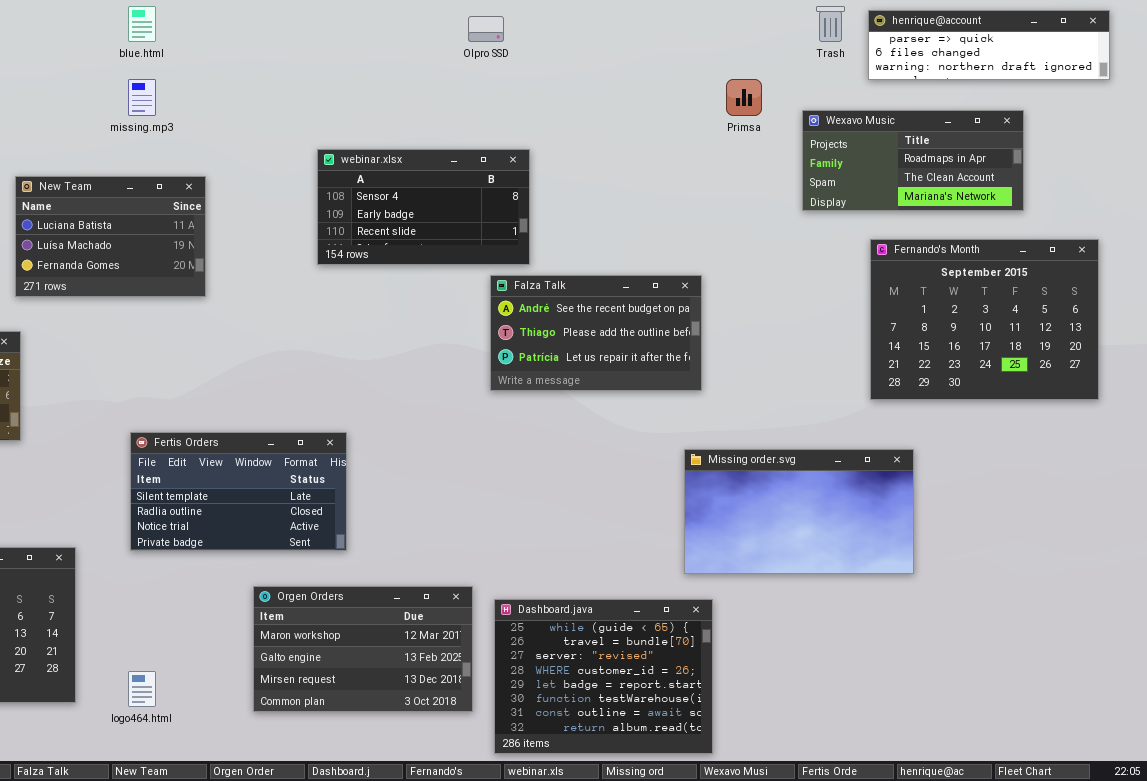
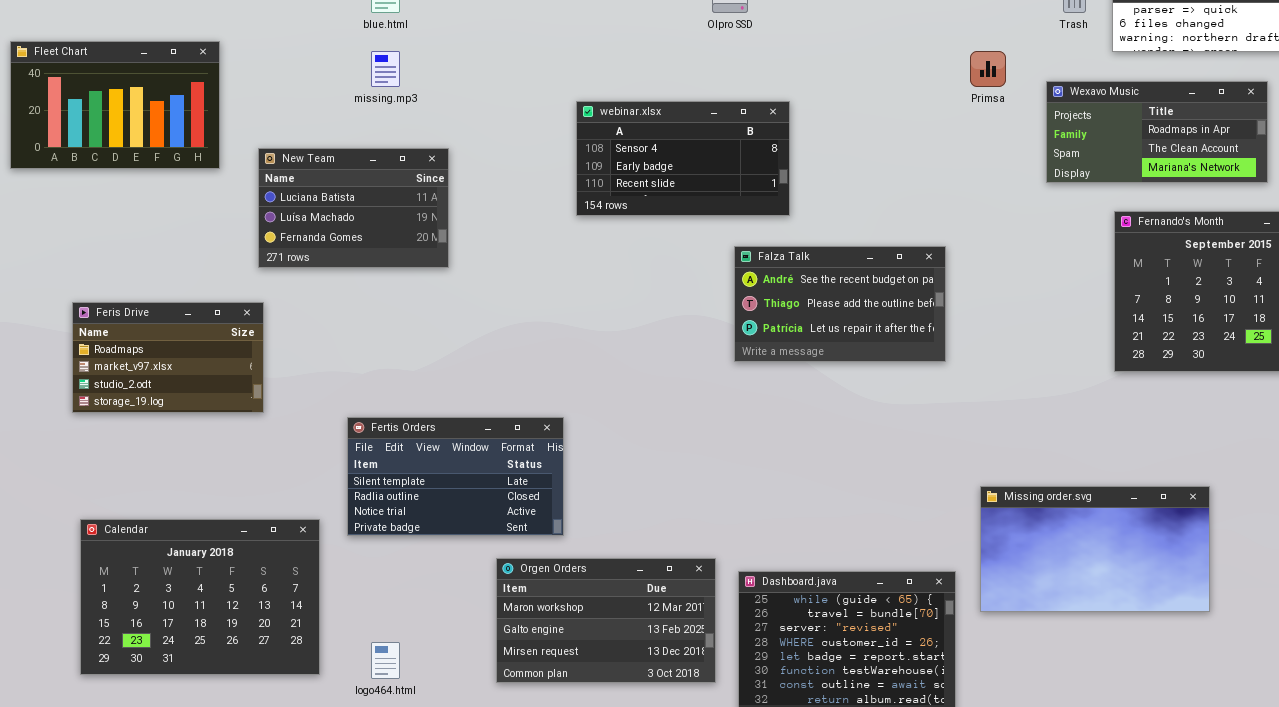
webinar.xlsx: [317,149,530,265] -> [576,101,790,216], moved
Fertis Orders: [130,432,347,551] -> [347,417,564,536], moved
Missing order.svg: [684,449,914,574] -> [980,486,1210,612], moved

